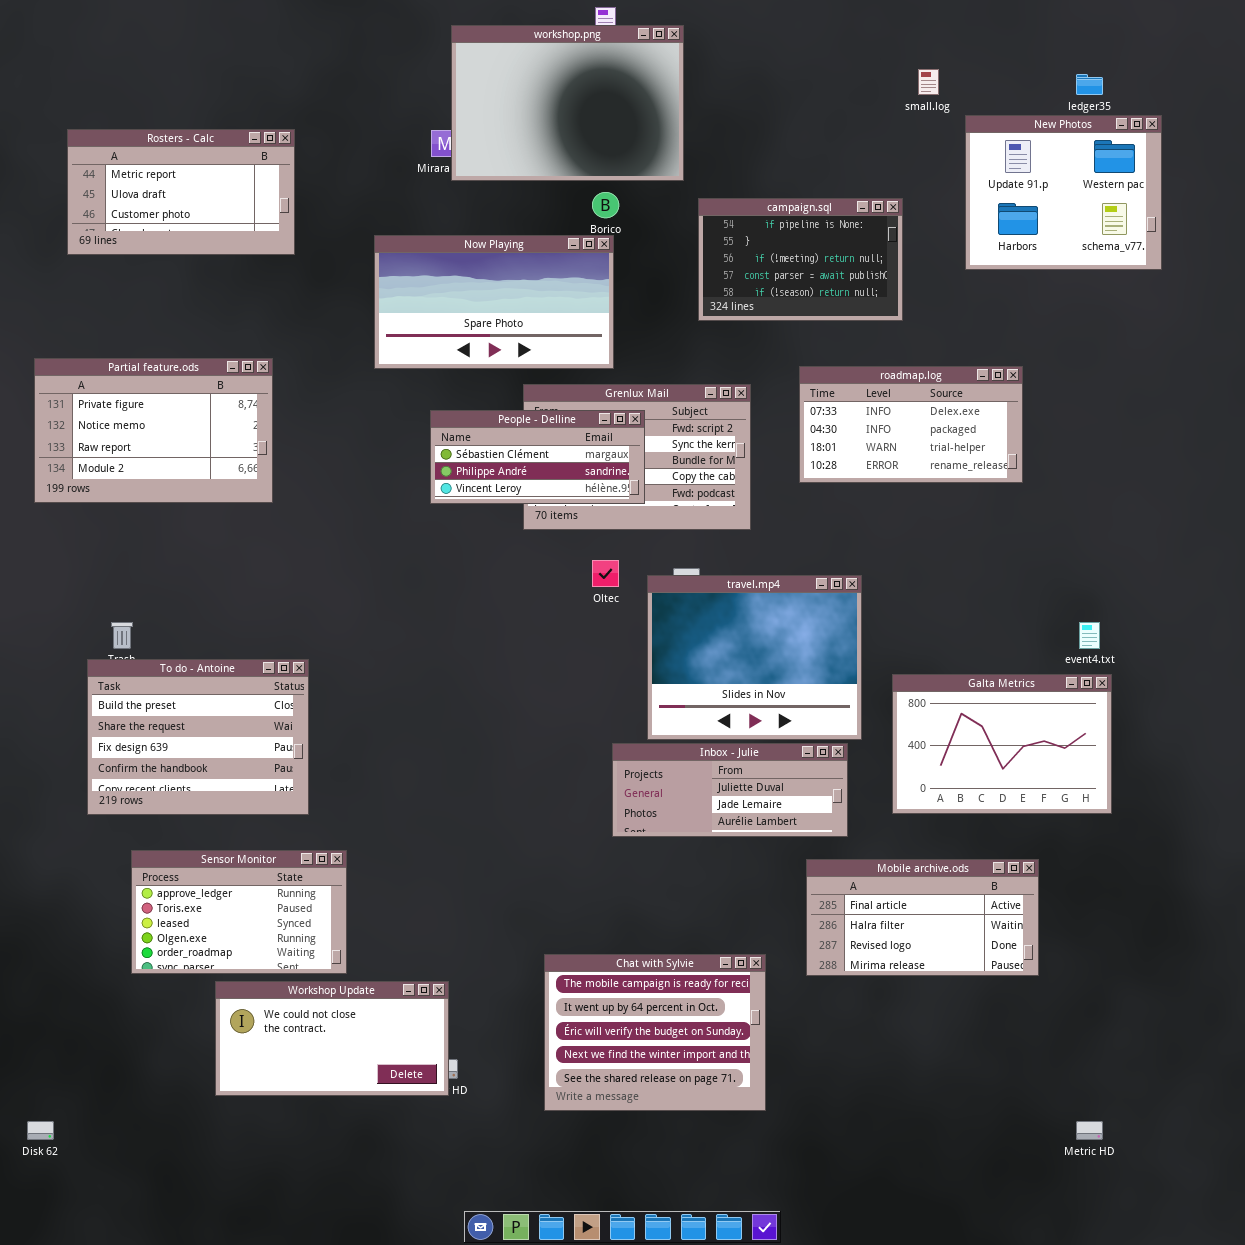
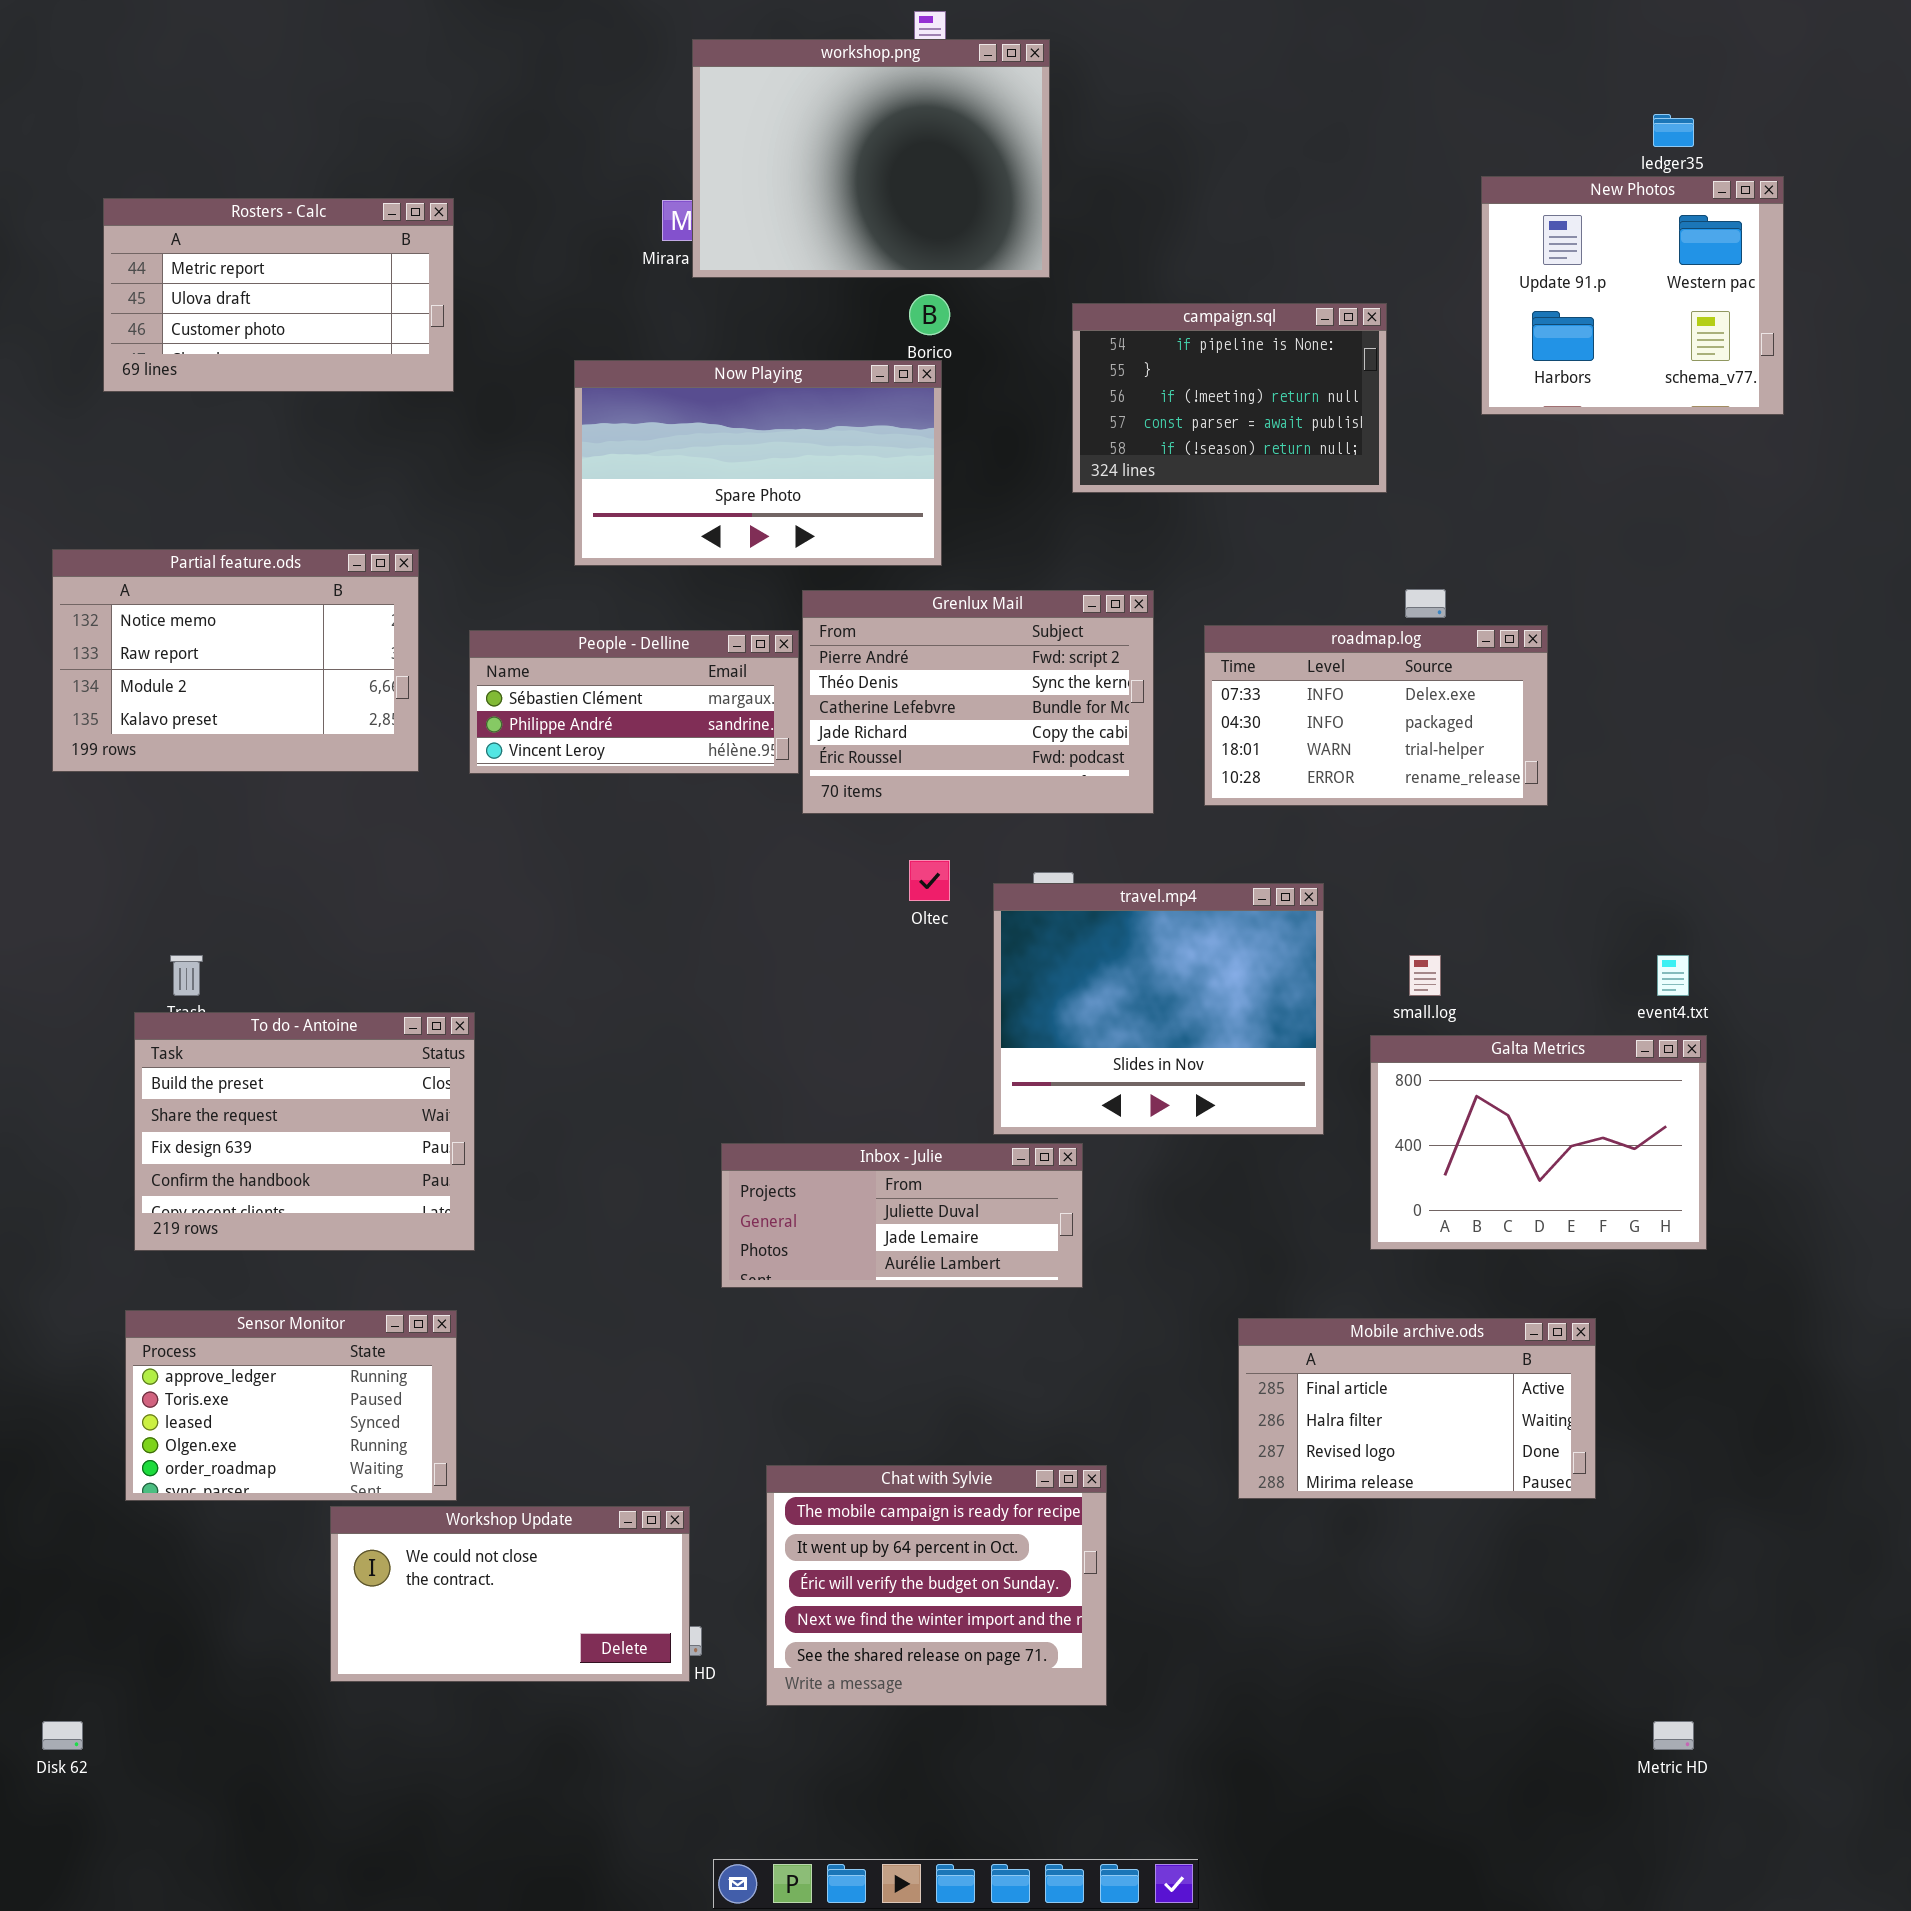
small.log: [918,69,939,95] -> [1409,955,1441,996], moved
Partial feature.ods: [34,358,273,503] -> [52,549,419,772], scrolled down 1 row
roadmap.log: [799,366,1023,483] -> [1204,625,1548,806], moved
People - Delline: [430,410,645,504] -> [469,630,799,774], moved
Inbox - Julie: [612,743,848,837] -> [721,1143,1083,1288], moved
Sensor Monitor: [131,850,347,974] -> [125,1310,457,1501], moved
Chat with Sylvie: [544,954,766,1111] -> [766,1465,1107,1706], moved

